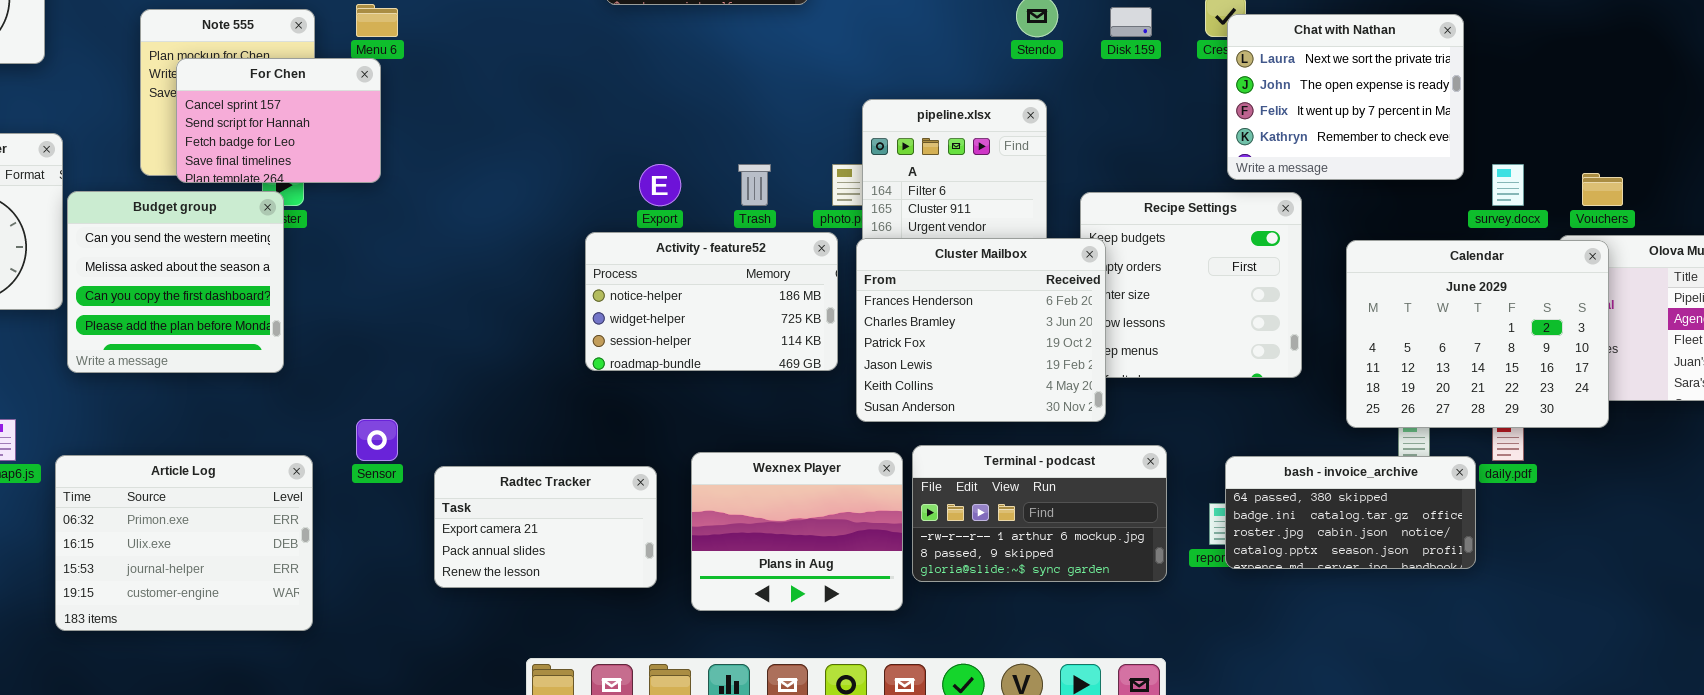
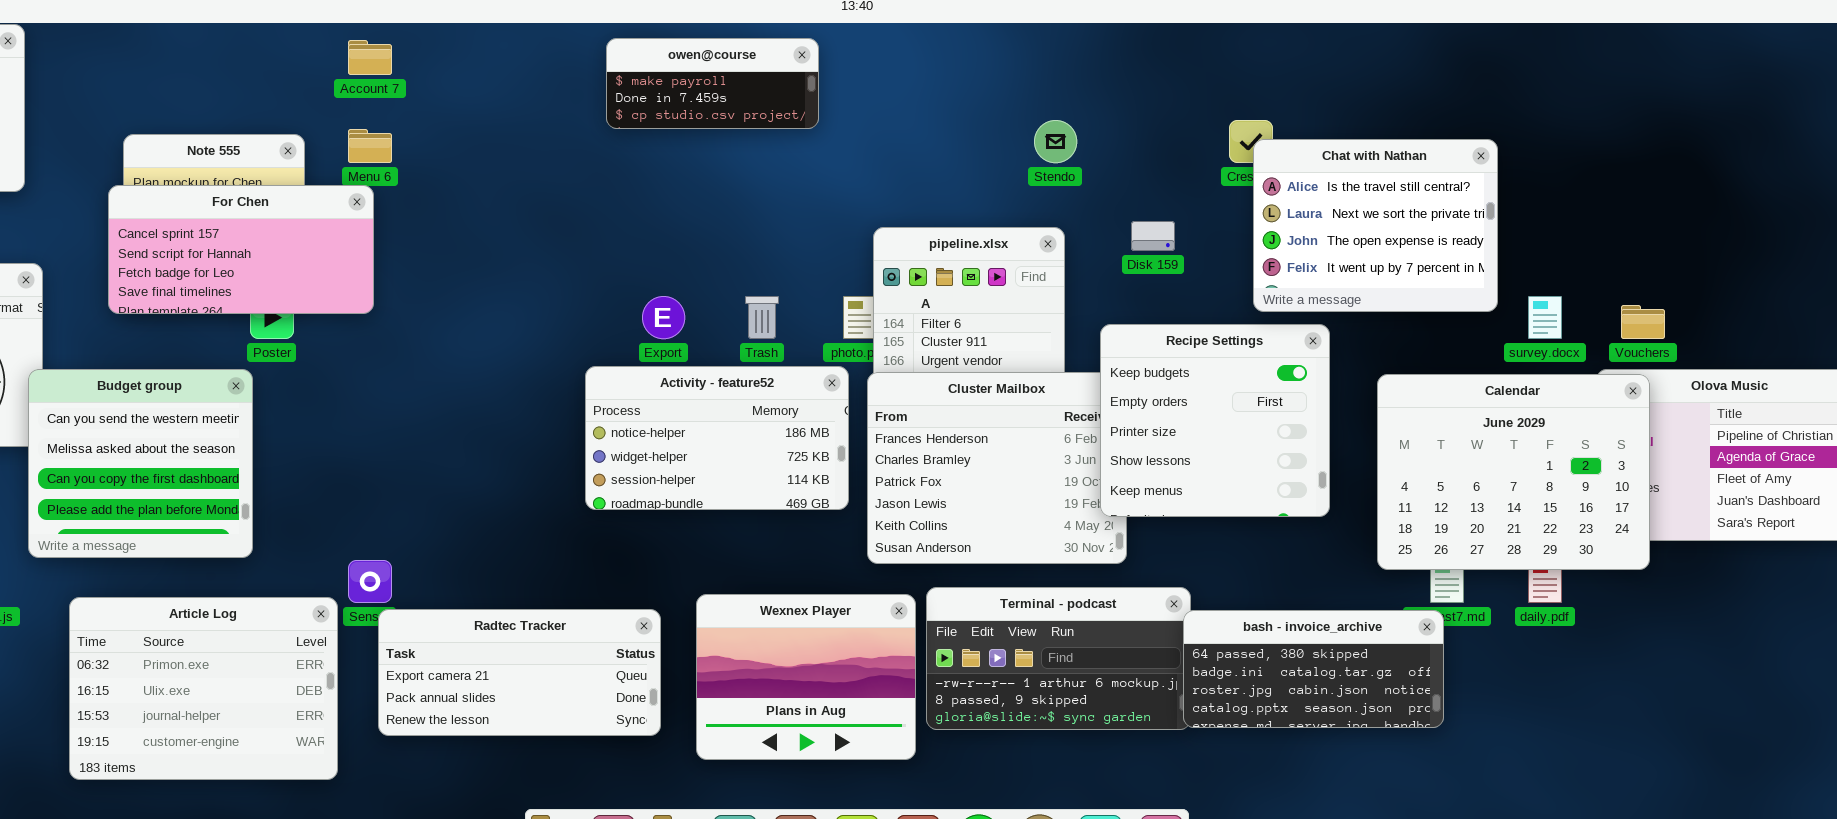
Disk 159: [1110,7,1152,37] -> [1131,221,1175,251], moved
Chat with Nathan: [1227,14,1464,180] -> [1253,139,1498,312], scrolled up 1 row
For Chen: [176,58,381,183] -> [108,185,374,314], resized
Budget group: [67,191,284,373] -> [28,369,253,558], moved
Recipe Settings: [1080,192,1302,378] -> [1100,324,1330,517], raised
Article Log: [55,455,313,631] -> [69,597,338,780], moved
bash - invoice_archive: [1225,456,1476,569] -> [1183,610,1444,728], moved
Radtec Tracker: [434,466,657,588] -> [378,609,661,736], resized

